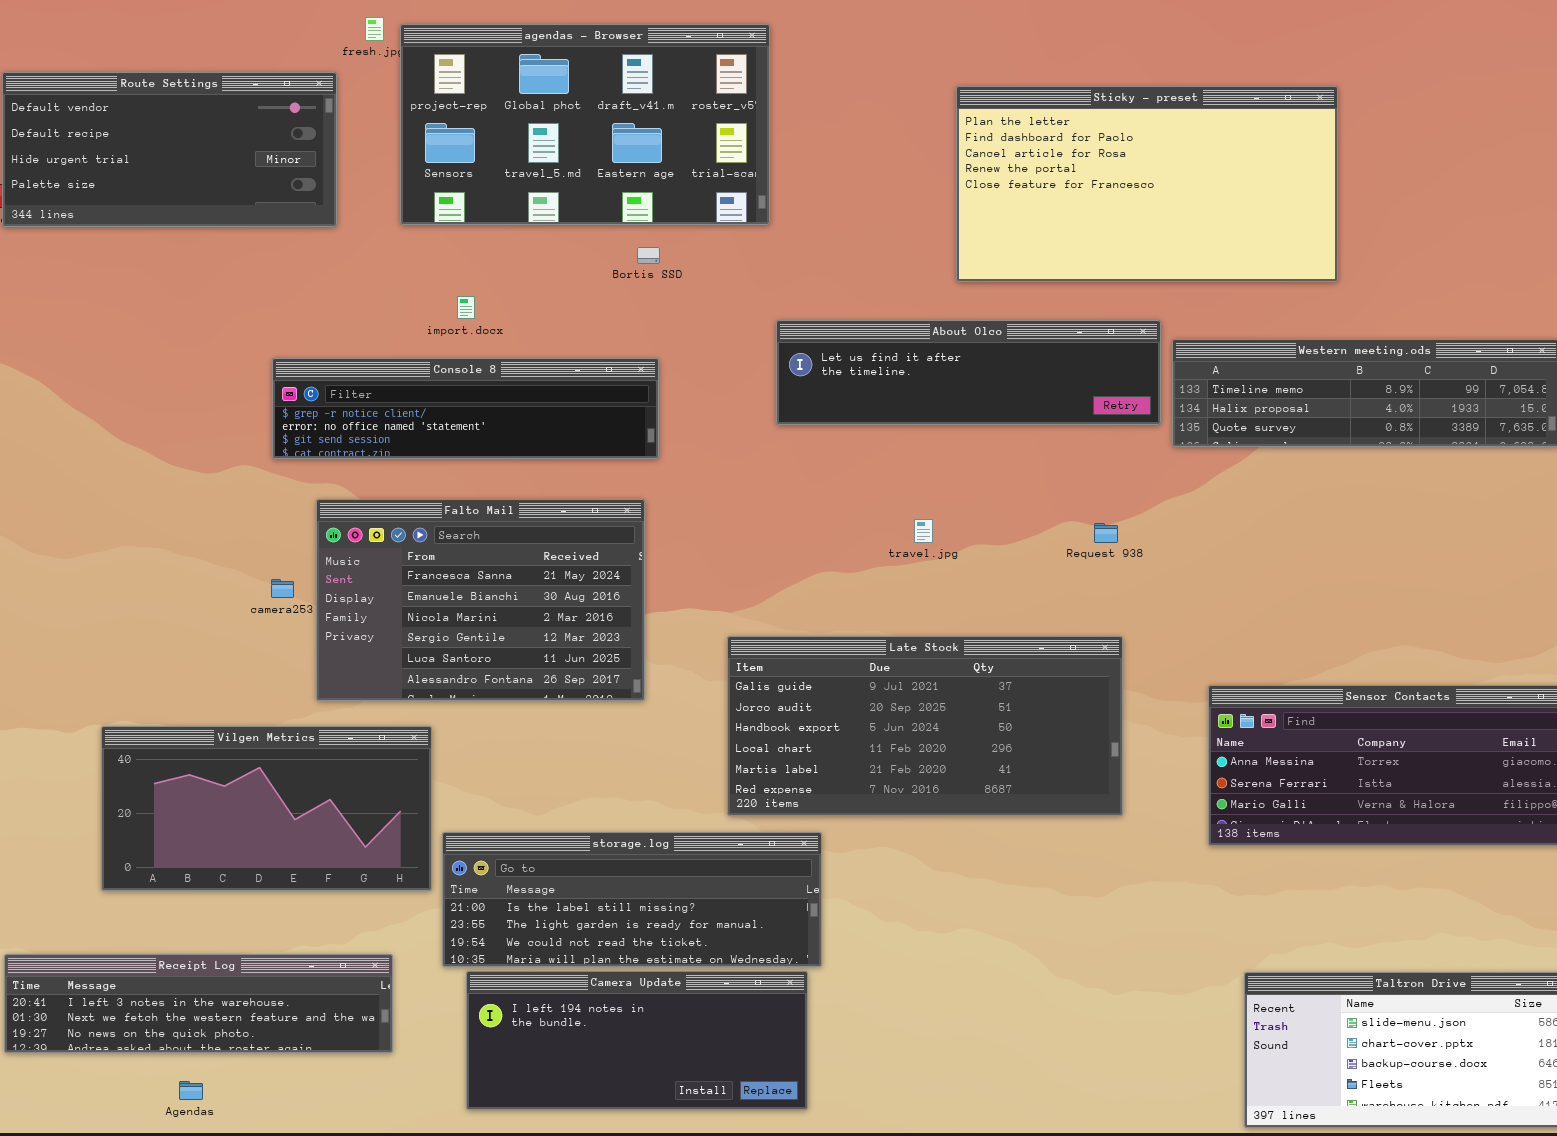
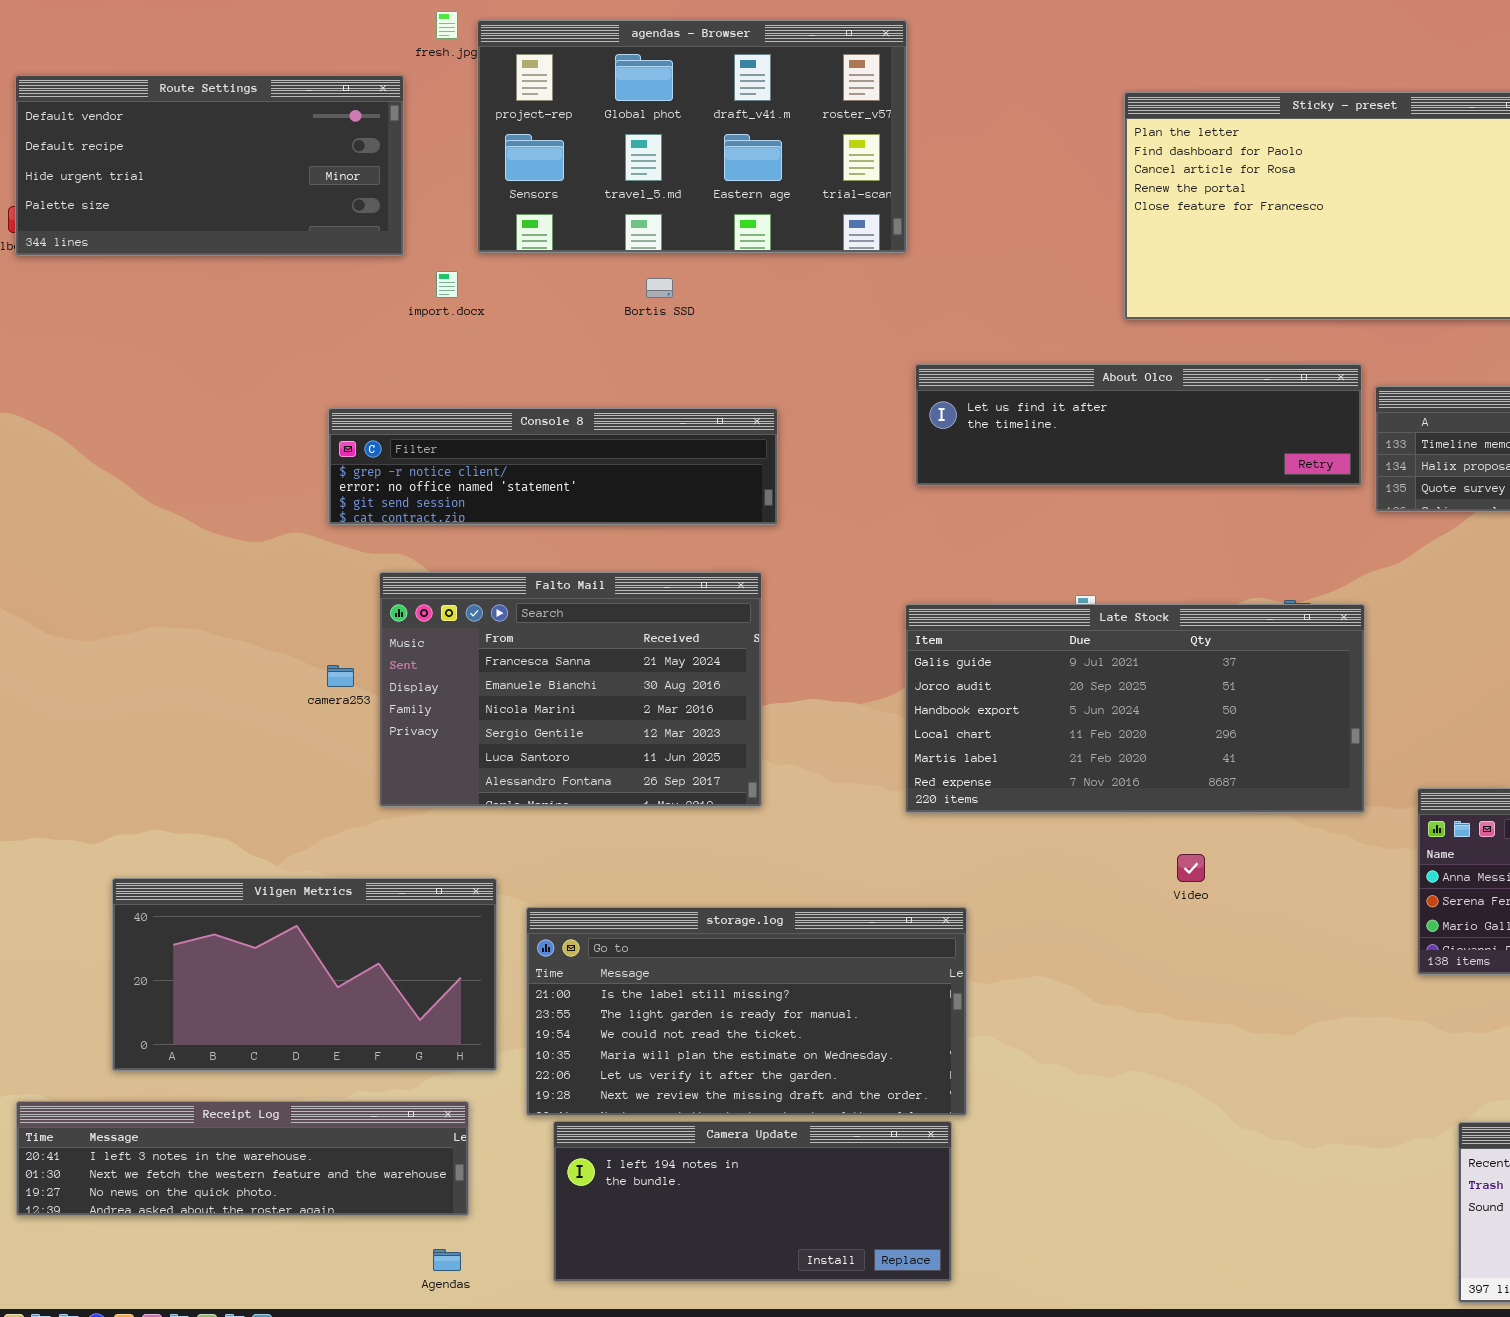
Bortis SSD: [637,247,660,264] -> [646,278,673,298], moved
import.docx: [457,296,475,319] -> [436,271,458,298], moved
Late Stock: [727,636,1123,816] -> [905,604,1365,813], moved
Vilgen Metrics: [101,726,432,891] -> [112,878,497,1071], moved
storage.log: [442,832,822,967] -> [526,907,967,1116], resized
Agendas: [179,1081,203,1100] -> [433,1249,461,1271], moved

